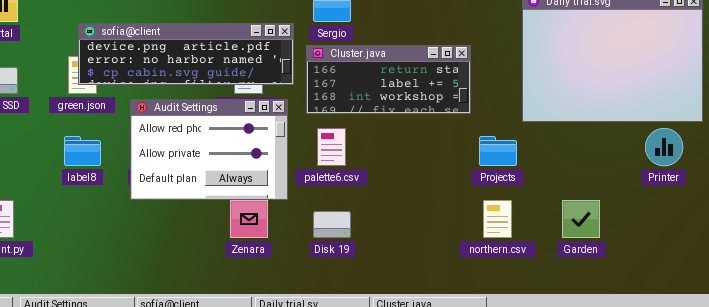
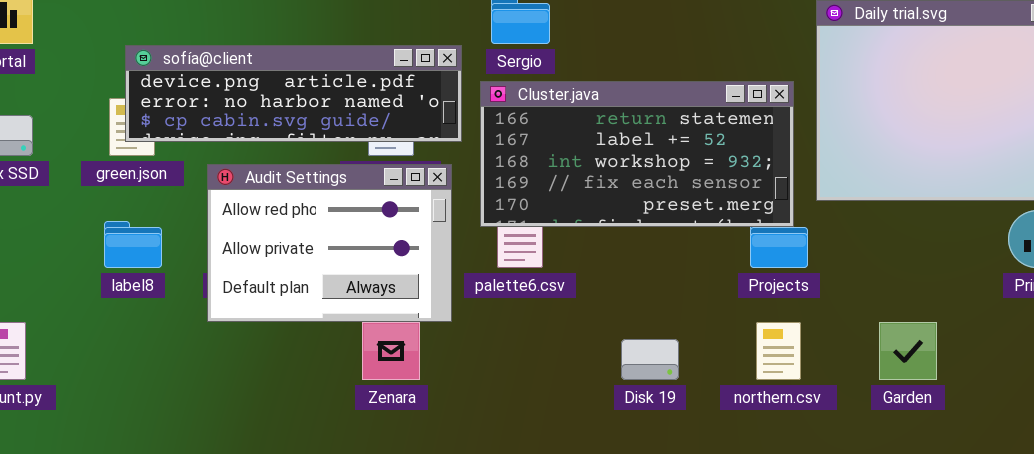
Cluster.java: [306,45,471,114] -> [480,81,794,227], resized
Disk 19: [313,211,351,238] -> [621,339,679,380], moved

